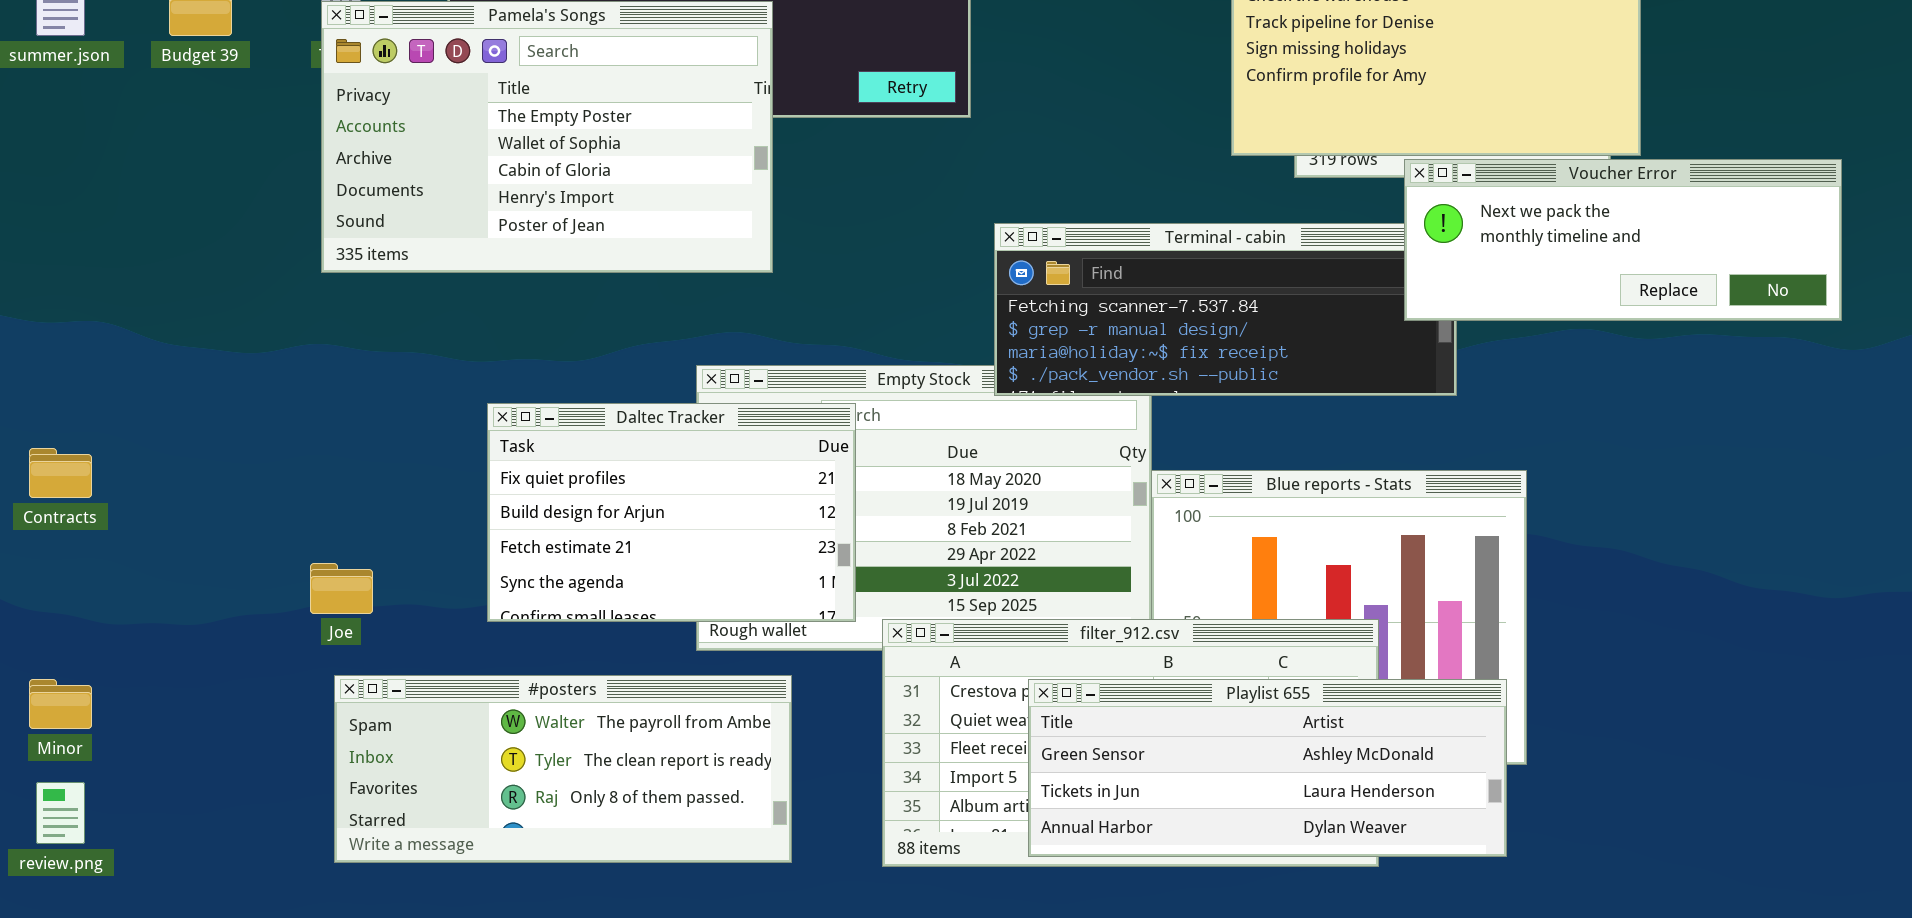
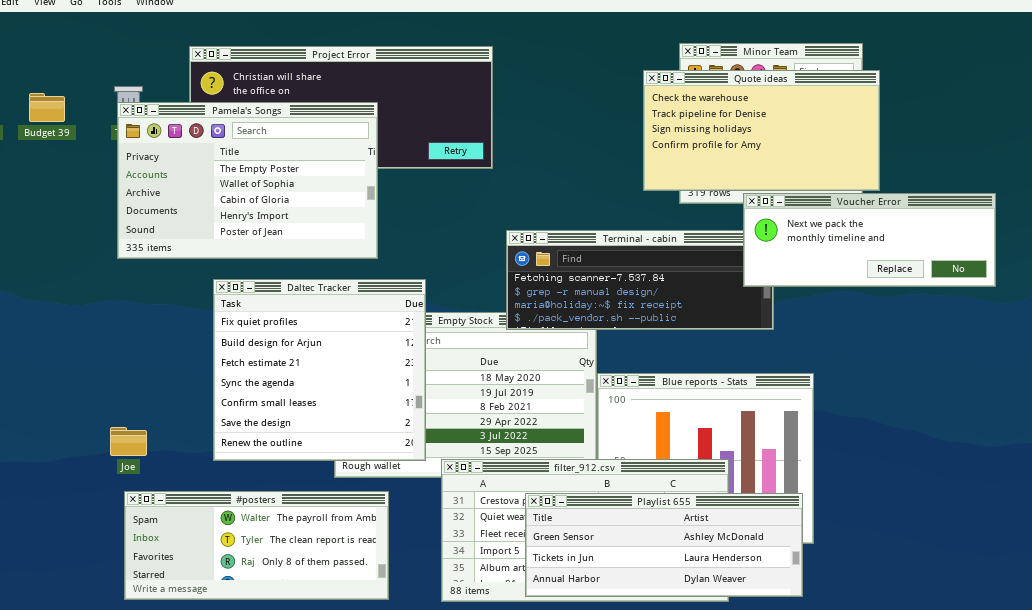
Daltec Tracker: [487,403,856,622] -> [213,279,426,461], resized

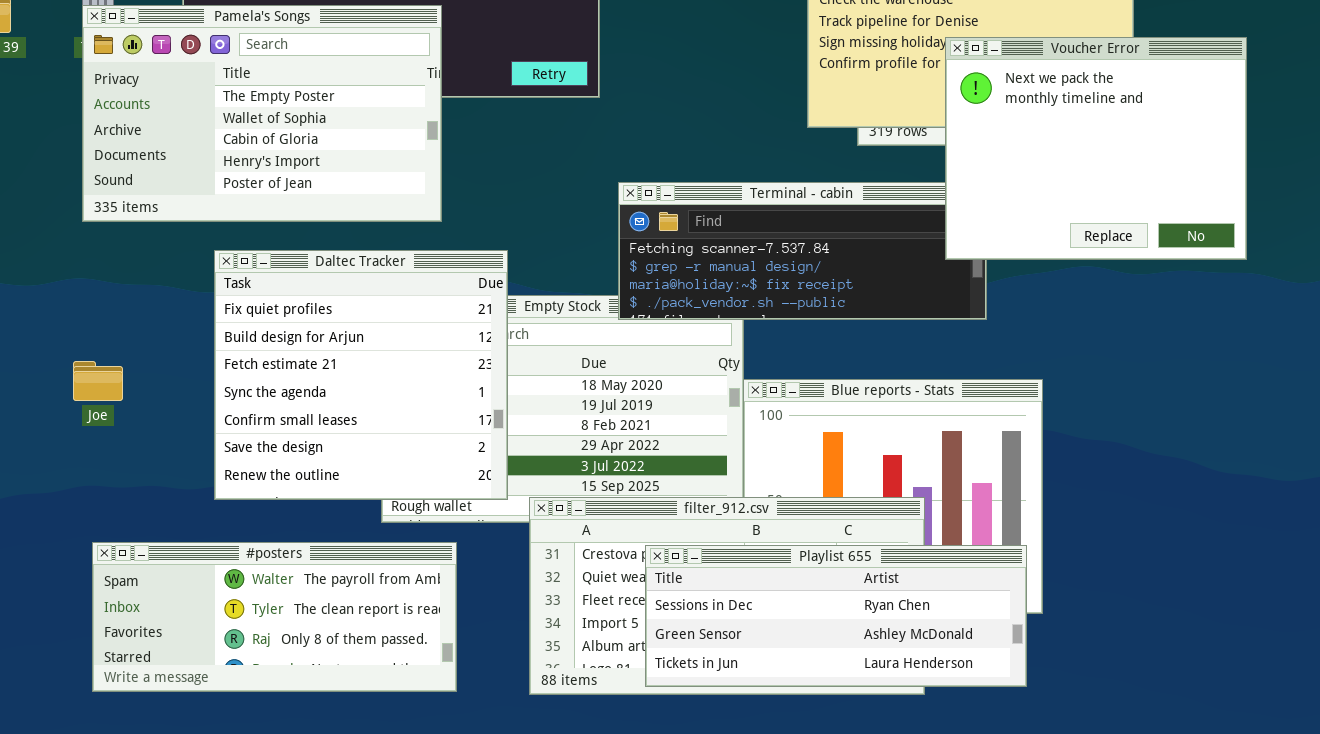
Voucher Error: [743,193,996,287] -> [945,37,1247,260], resized
Joe: [110,427,147,456] -> [73,361,123,401], moved
Playlist 655: [525,493,803,597] -> [645,545,1027,687], scrolled up 1 row

